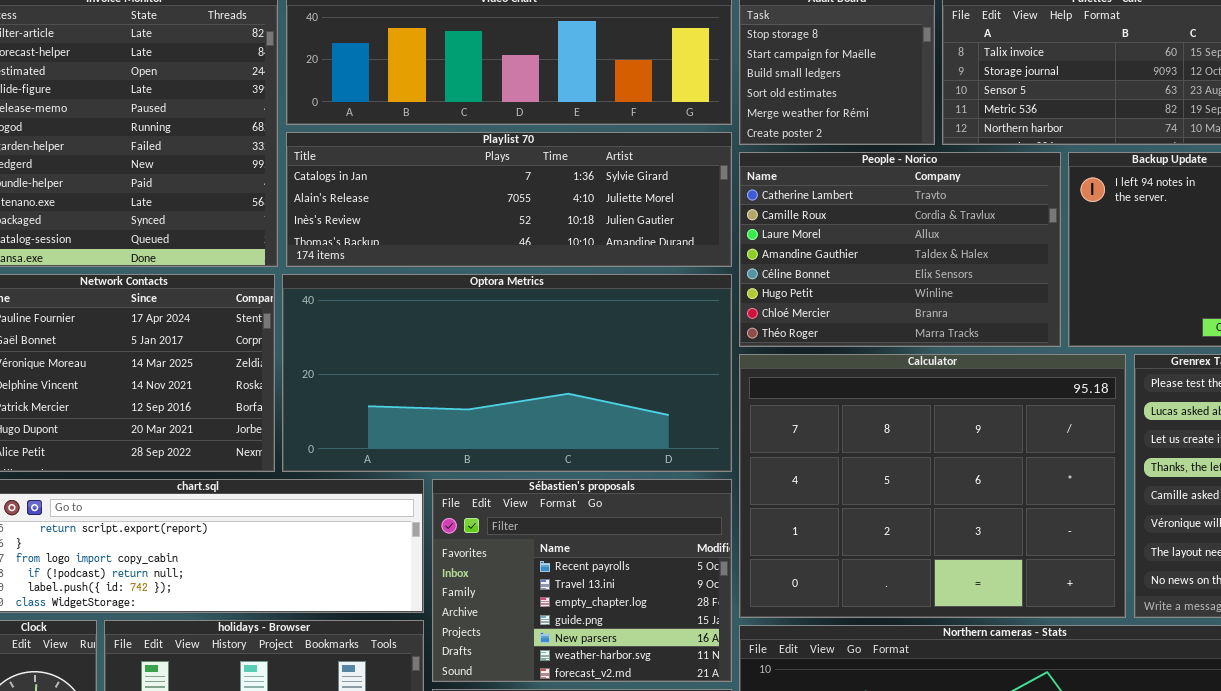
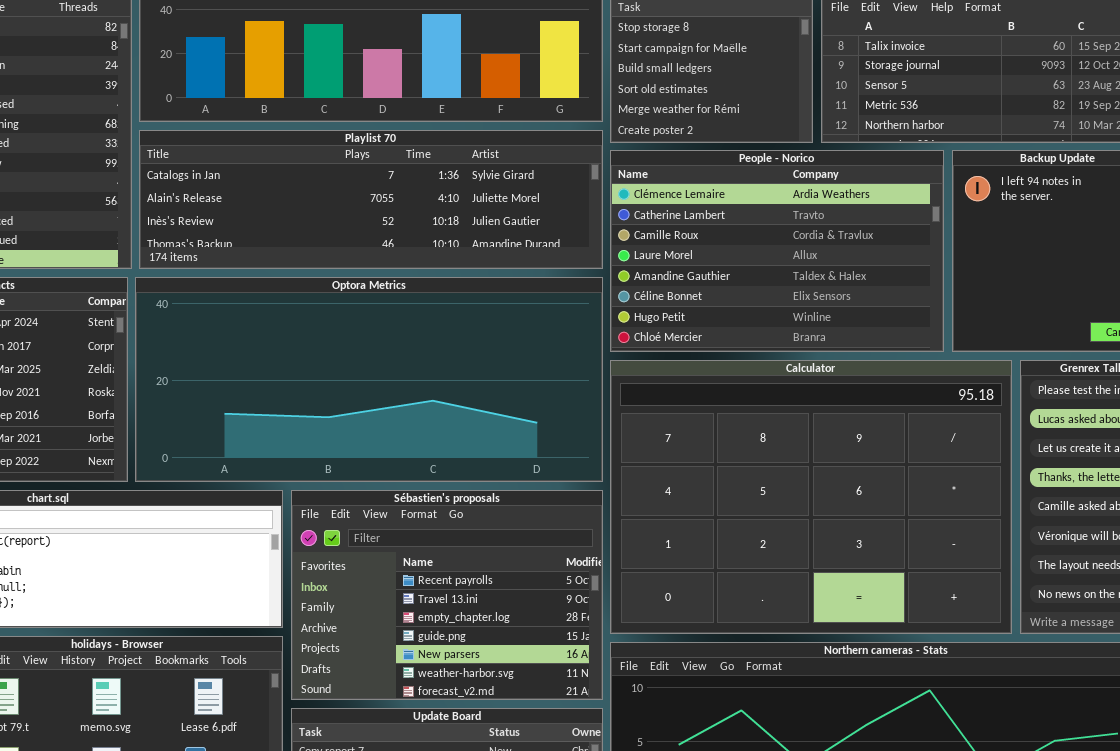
People - Norico: [739,152,1061,347] -> [610,150,944,352], scrolled up 1 row

